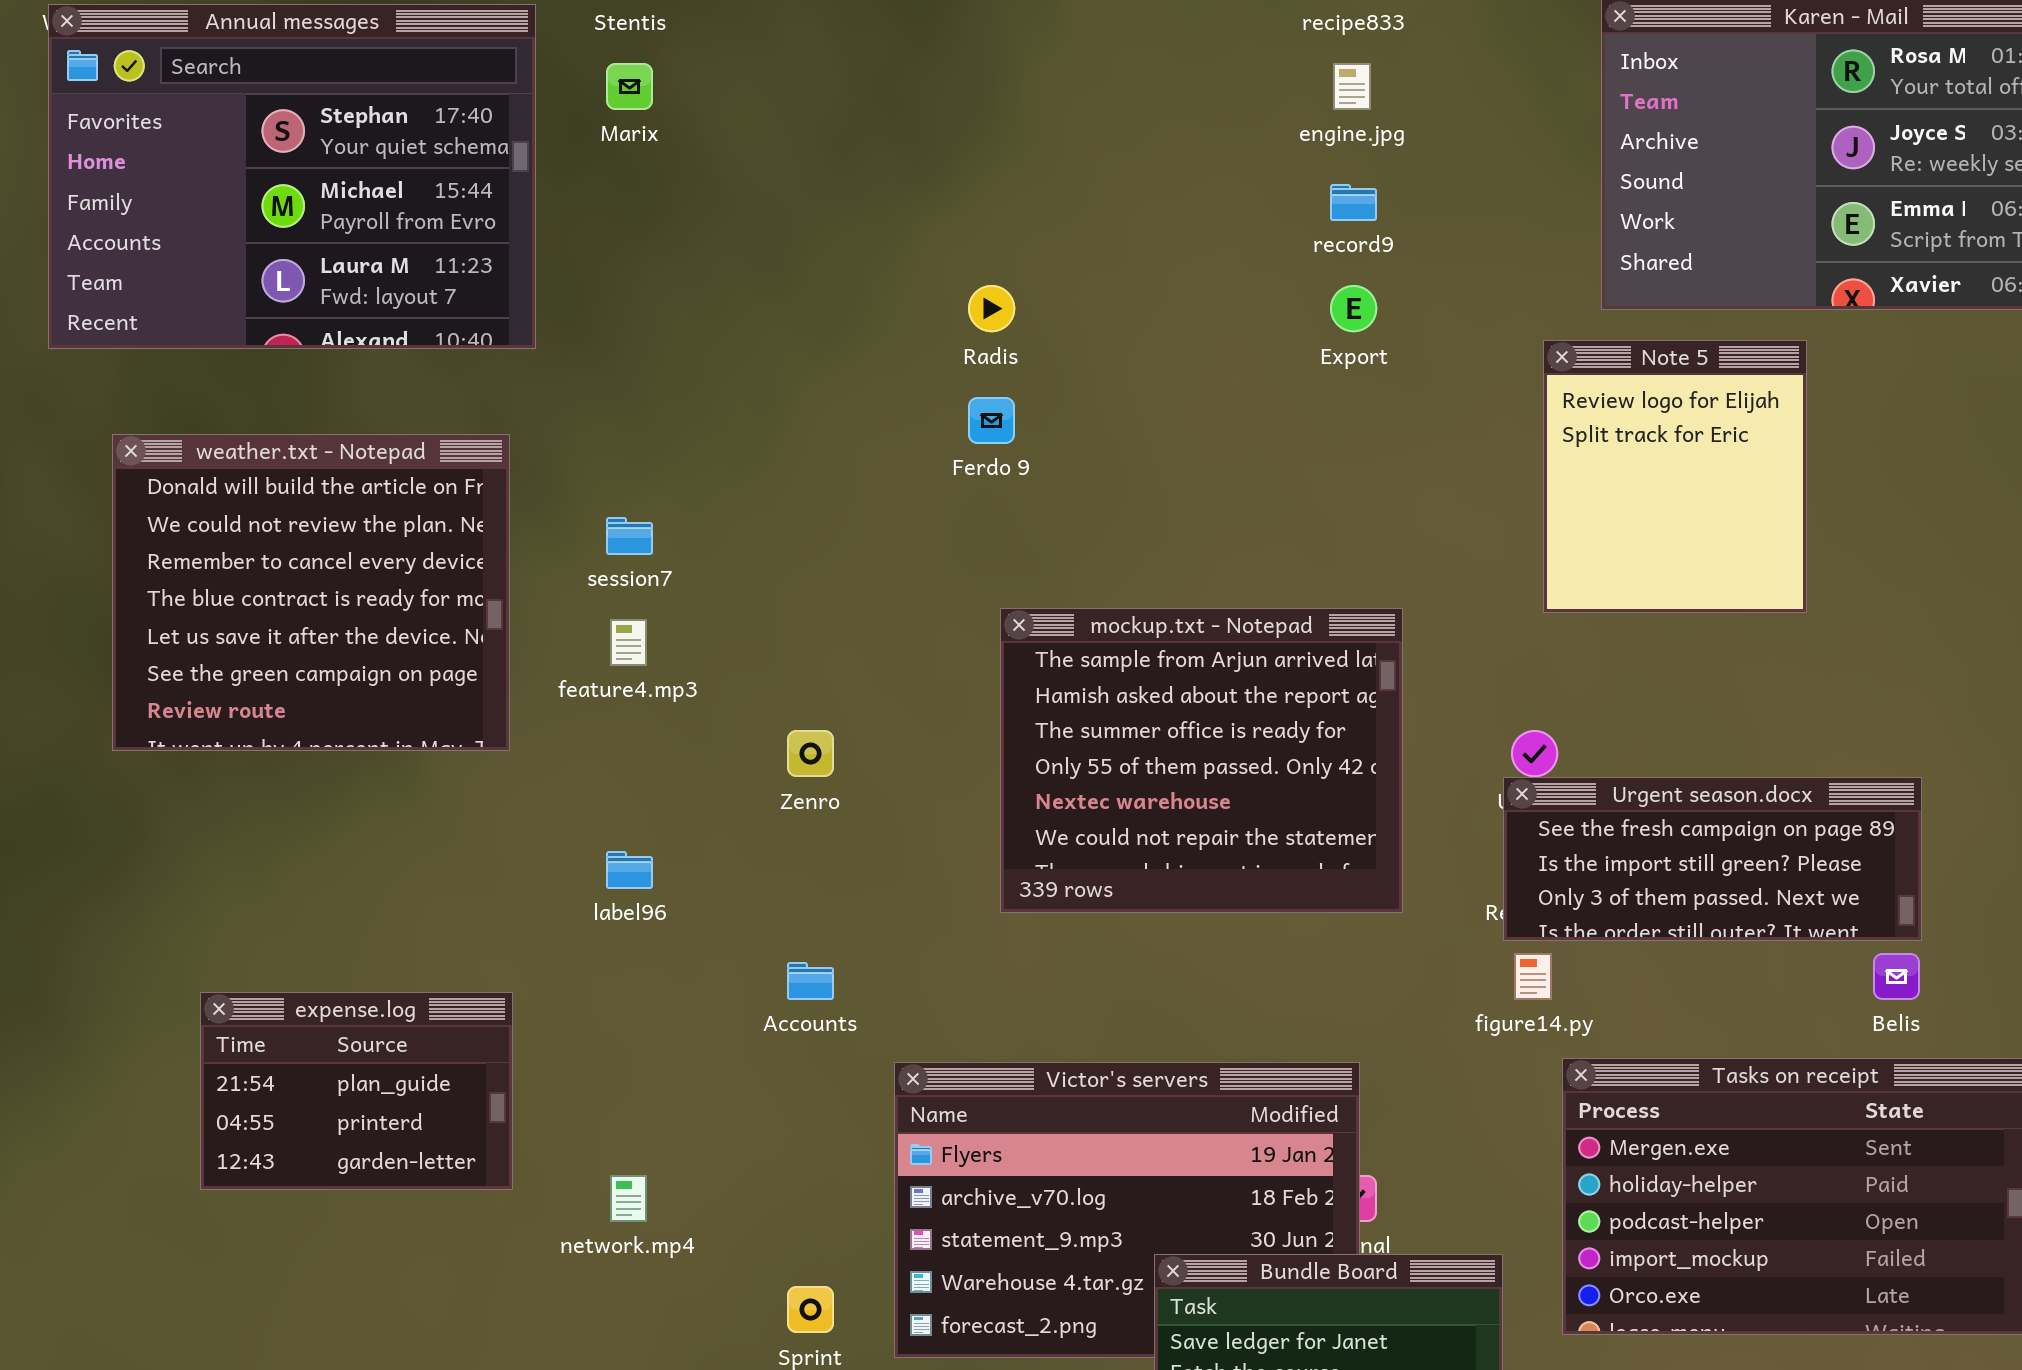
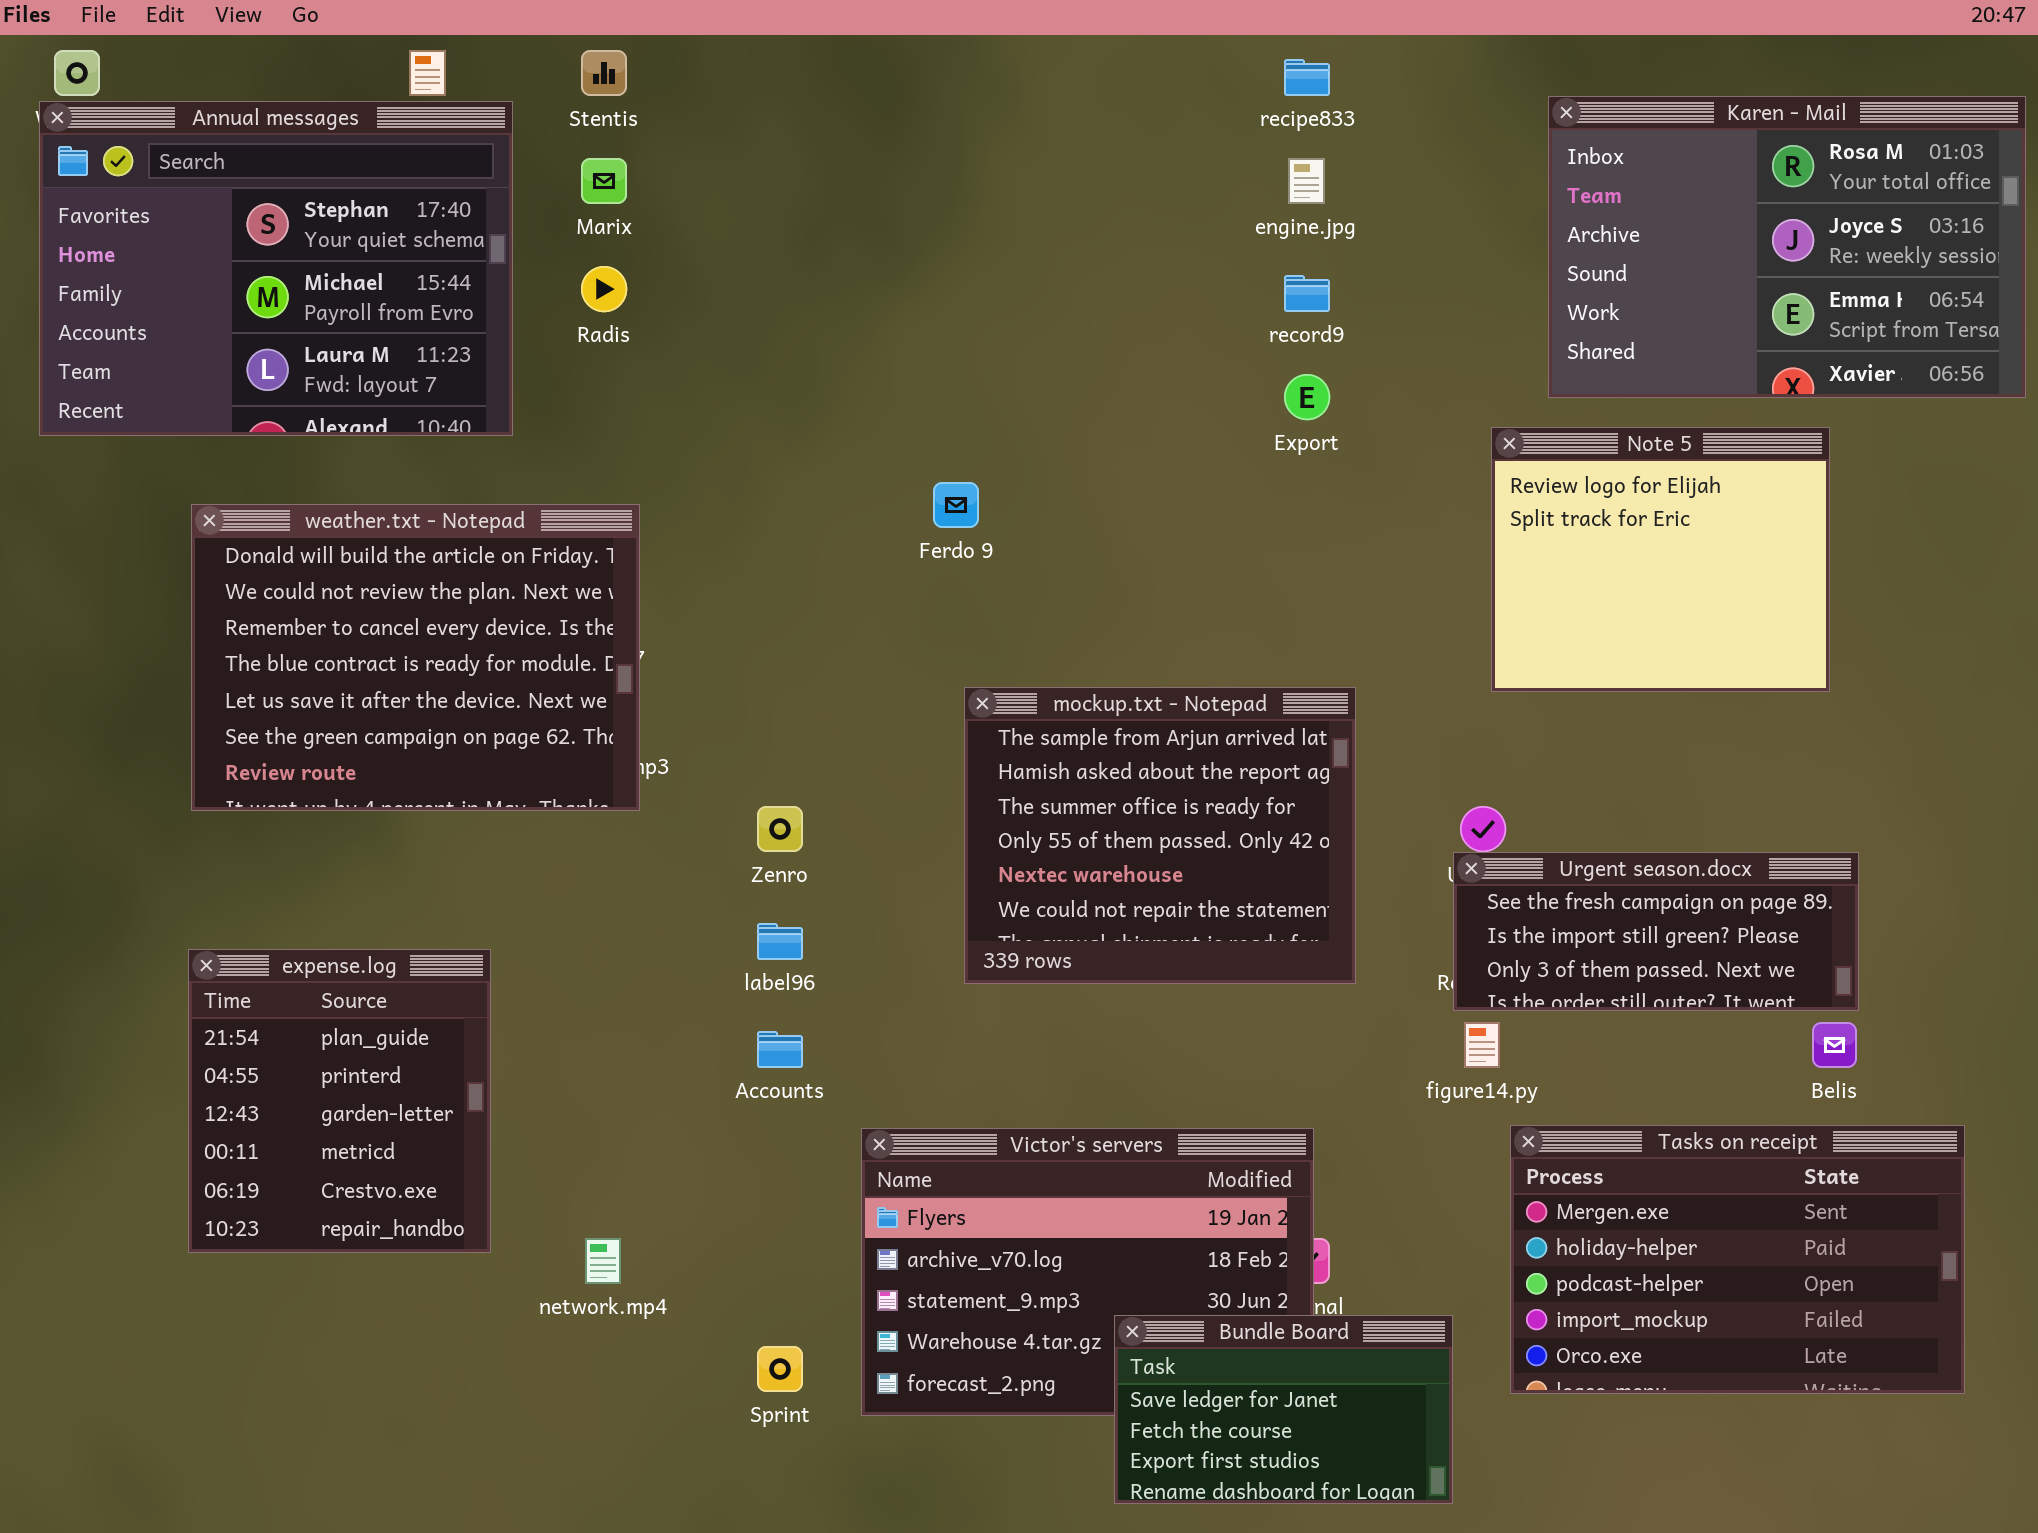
Radis: [968,285,1015,332] -> [581,266,627,312], moved
Note 5: [1543,340,1807,613] -> [1491,427,1830,692], resized
weather.txt - Notepad: [112,434,510,751] -> [191,504,640,811], moved, resized
label96: [606,851,653,889] -> [757,923,803,960], moved
expense.log: [200,992,513,1190] -> [188,949,491,1253], resized

